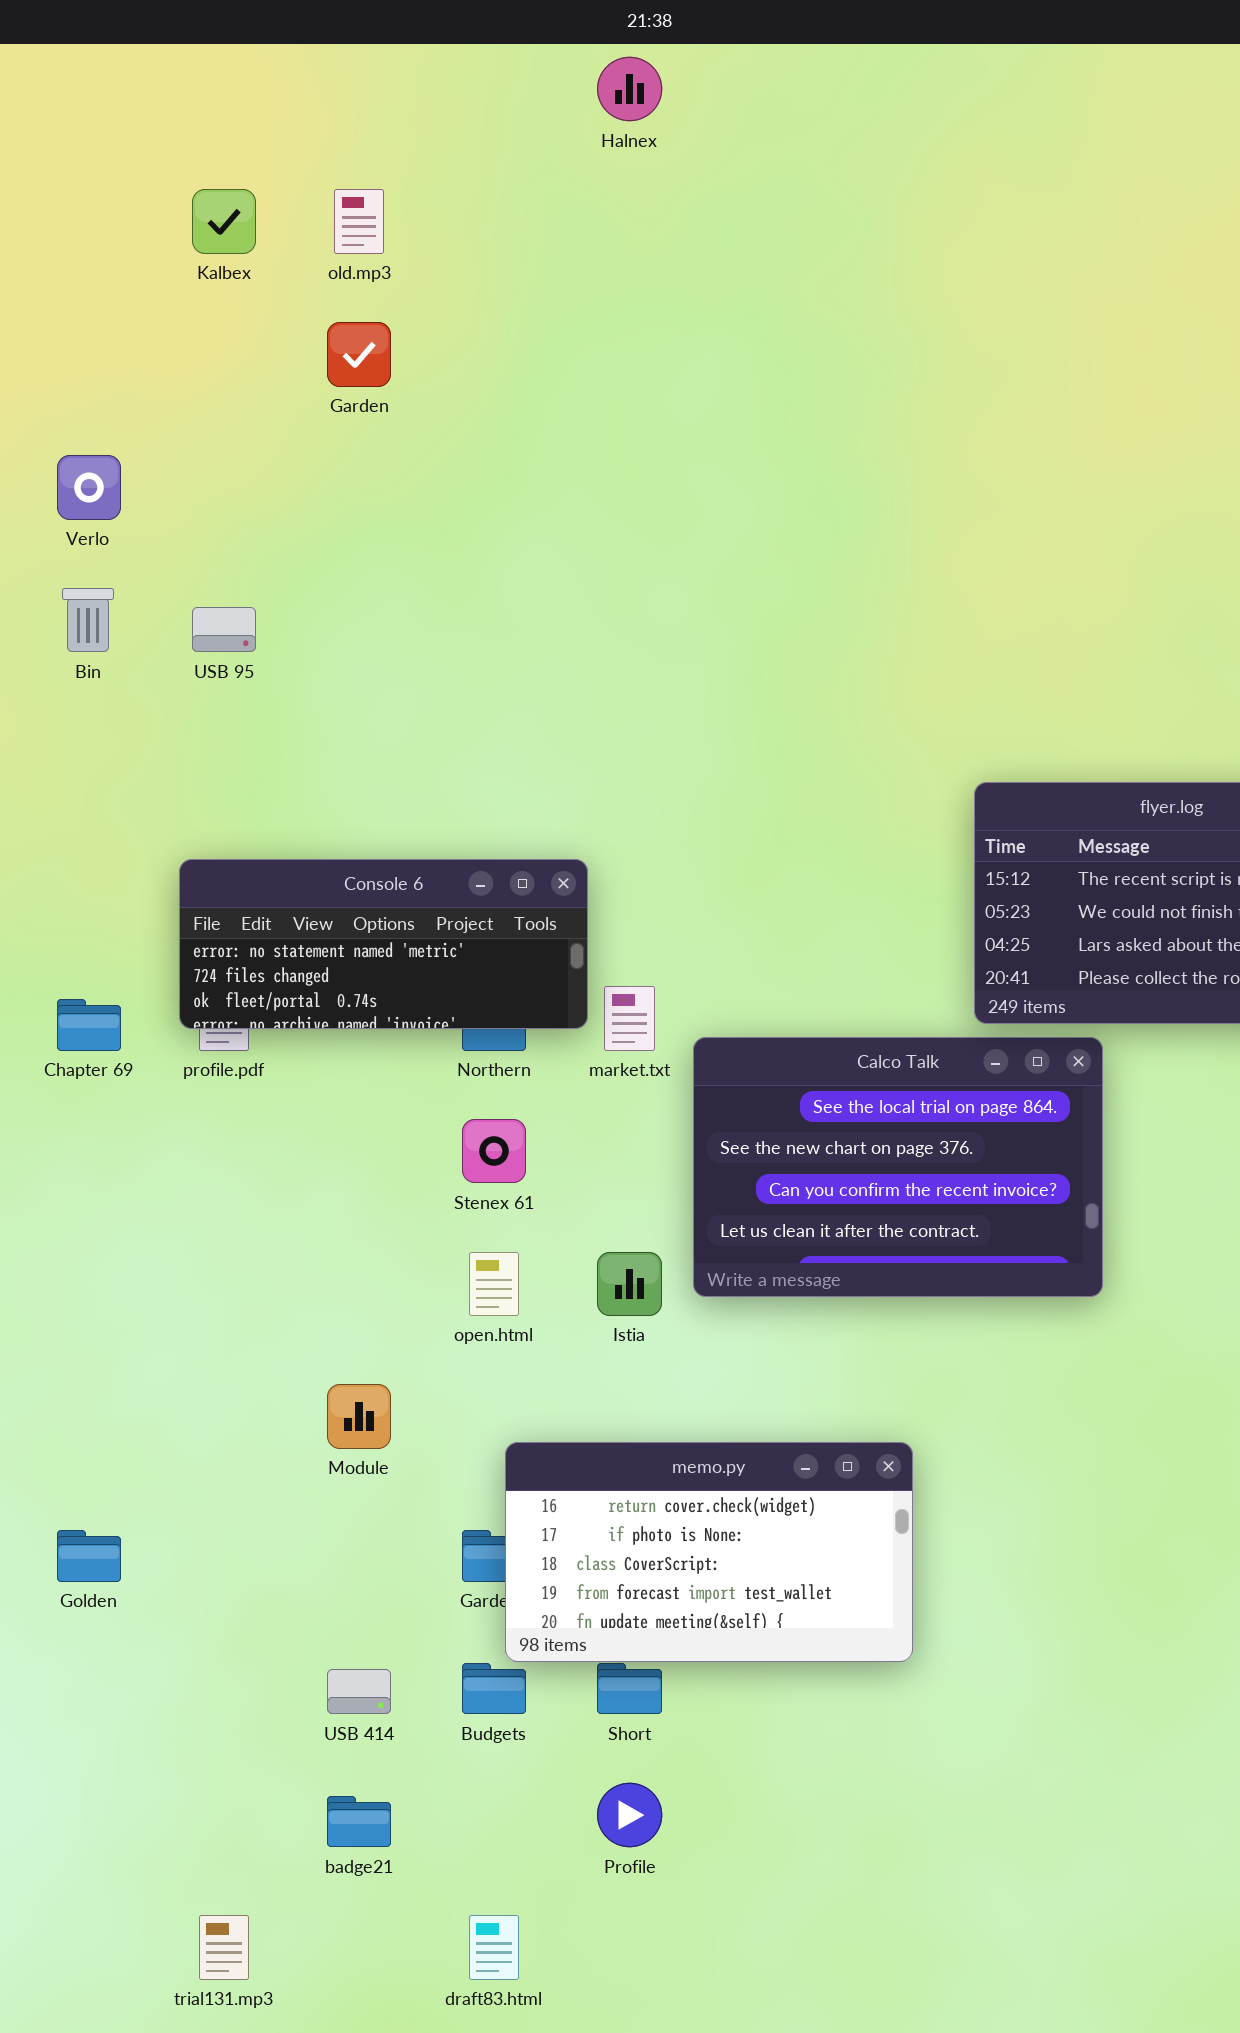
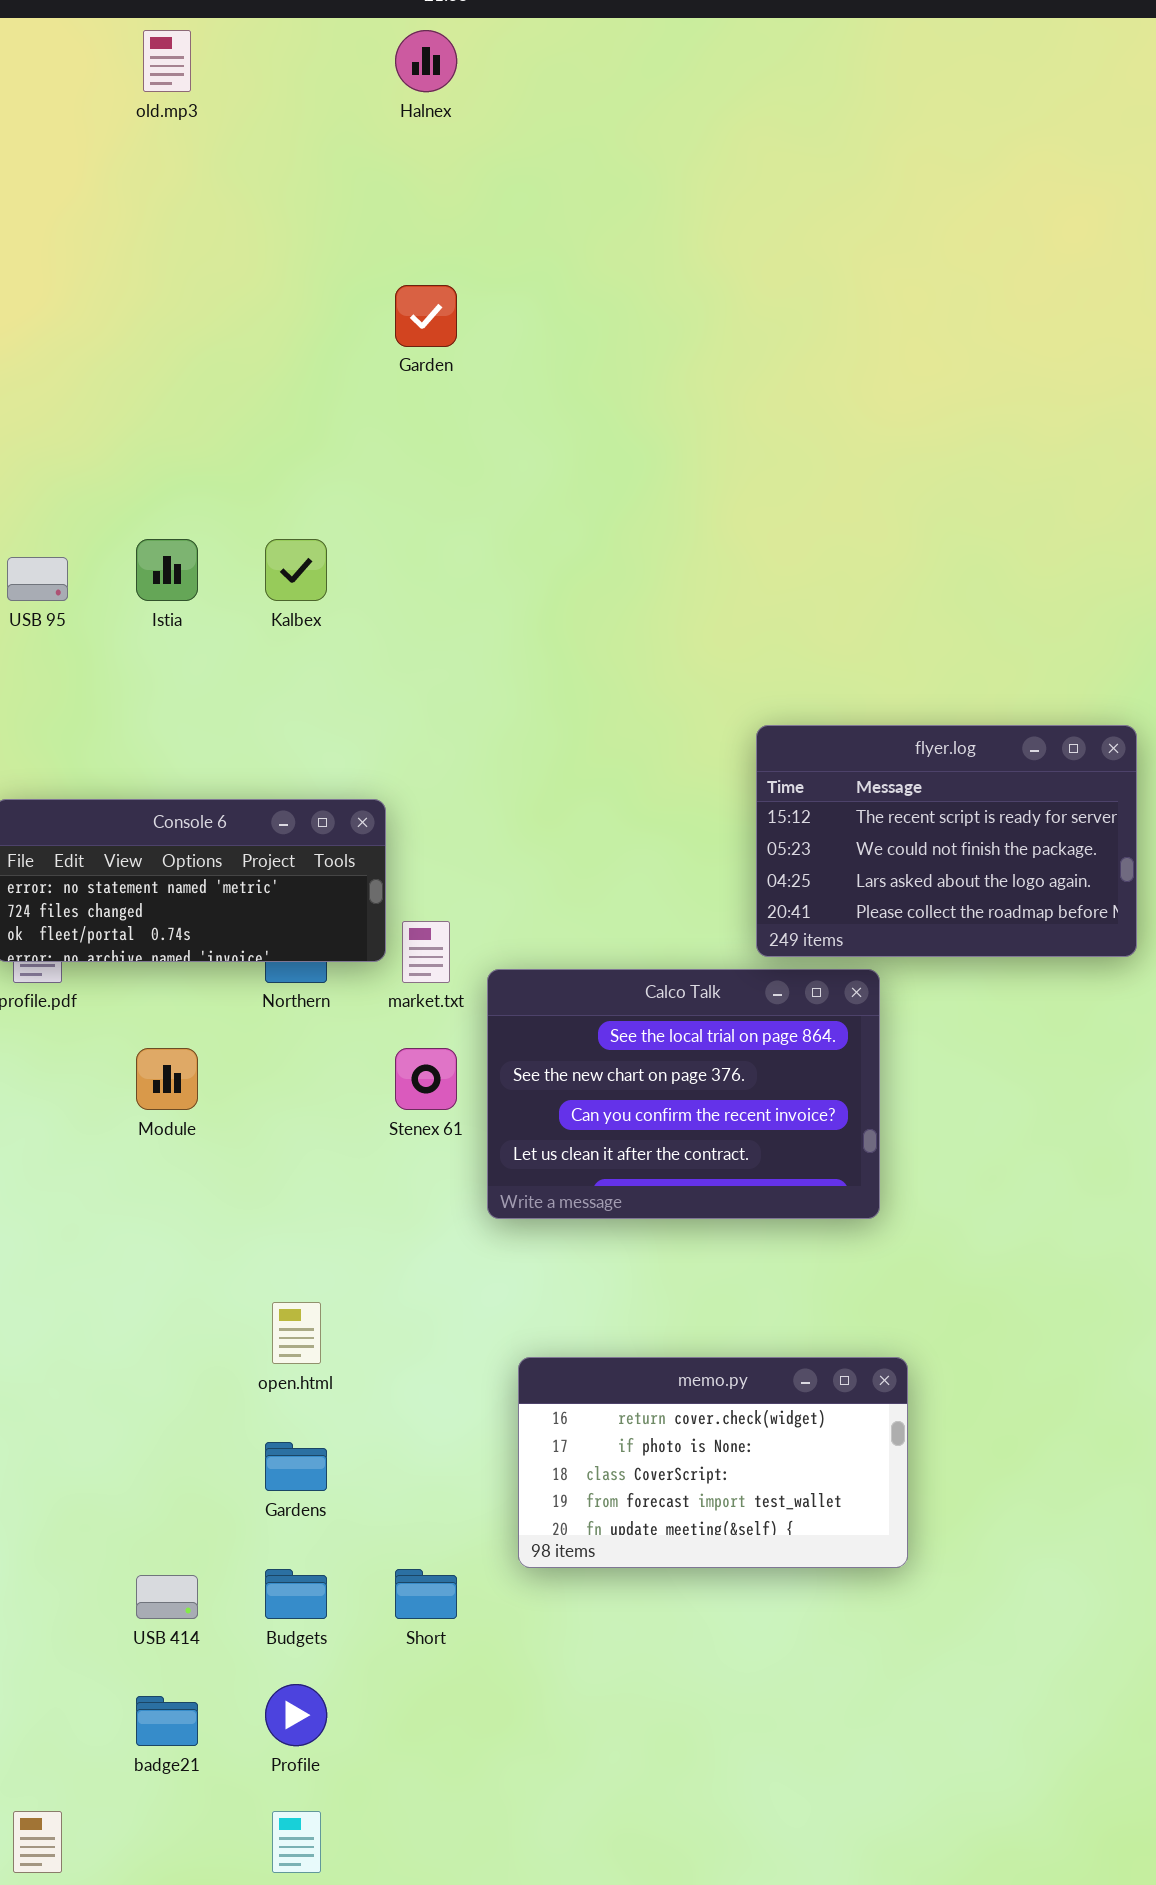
Kalbex: [192,189,256,254] -> [265,539,327,601], moved
old.mp3: [334,189,384,254] -> [143,30,191,92], moved
Garden: [327,322,391,387] -> [395,285,457,347], moved
Stenex 61: [462,1119,526,1183] -> [395,1048,457,1110], moved
open.html: [469,1252,519,1316] -> [272,1302,321,1364], moved
Istia: [597,1252,662,1316] -> [136,539,198,601], moved
Module: [327,1384,391,1449] -> [136,1048,198,1110], moved
memo.py: [505,1442,913,1662] -> [518,1357,908,1568], moved
Profile: [597,1783,662,1847] -> [265,1684,327,1746], moved

